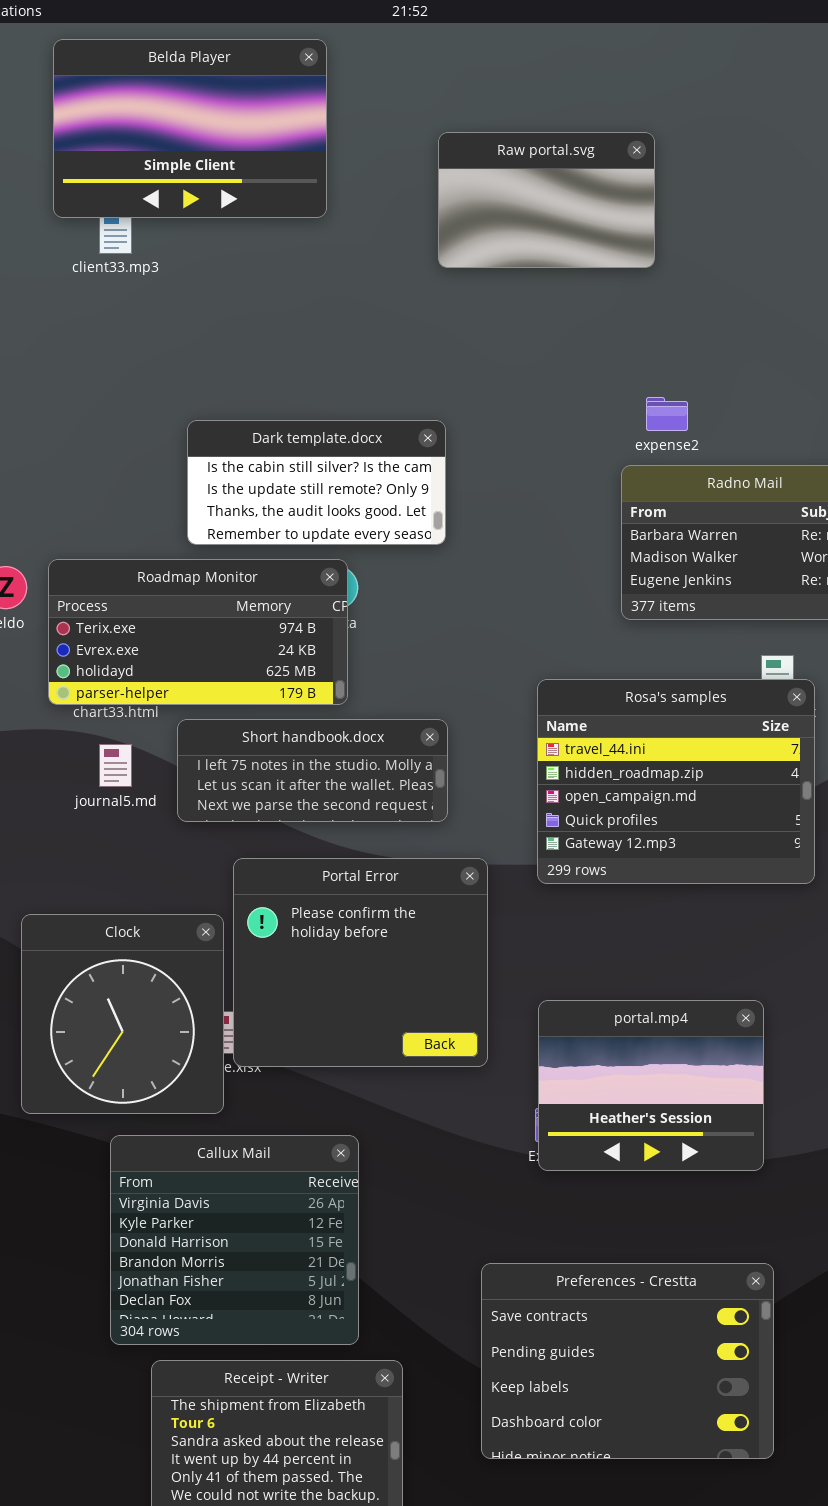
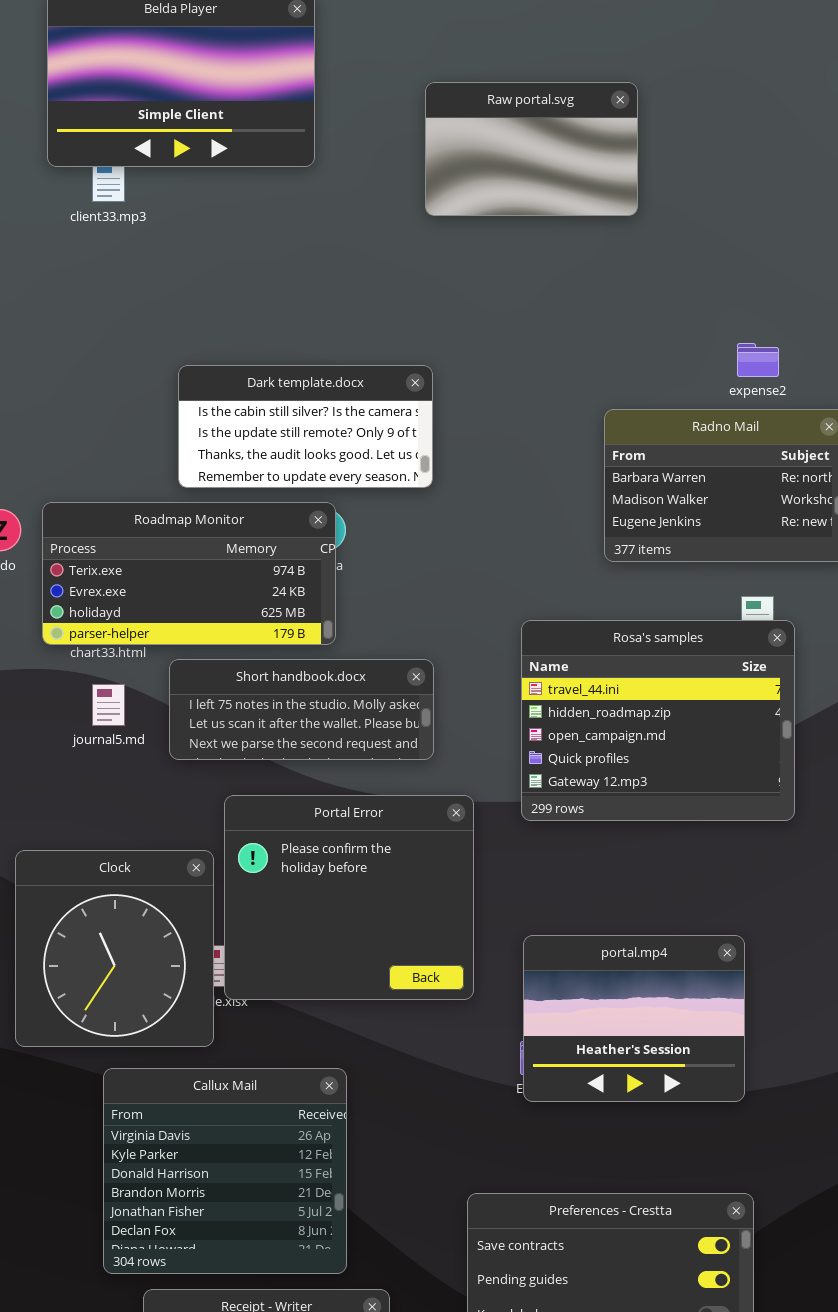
expense2: [646,397,688,431] -> [737,343,779,377], moved

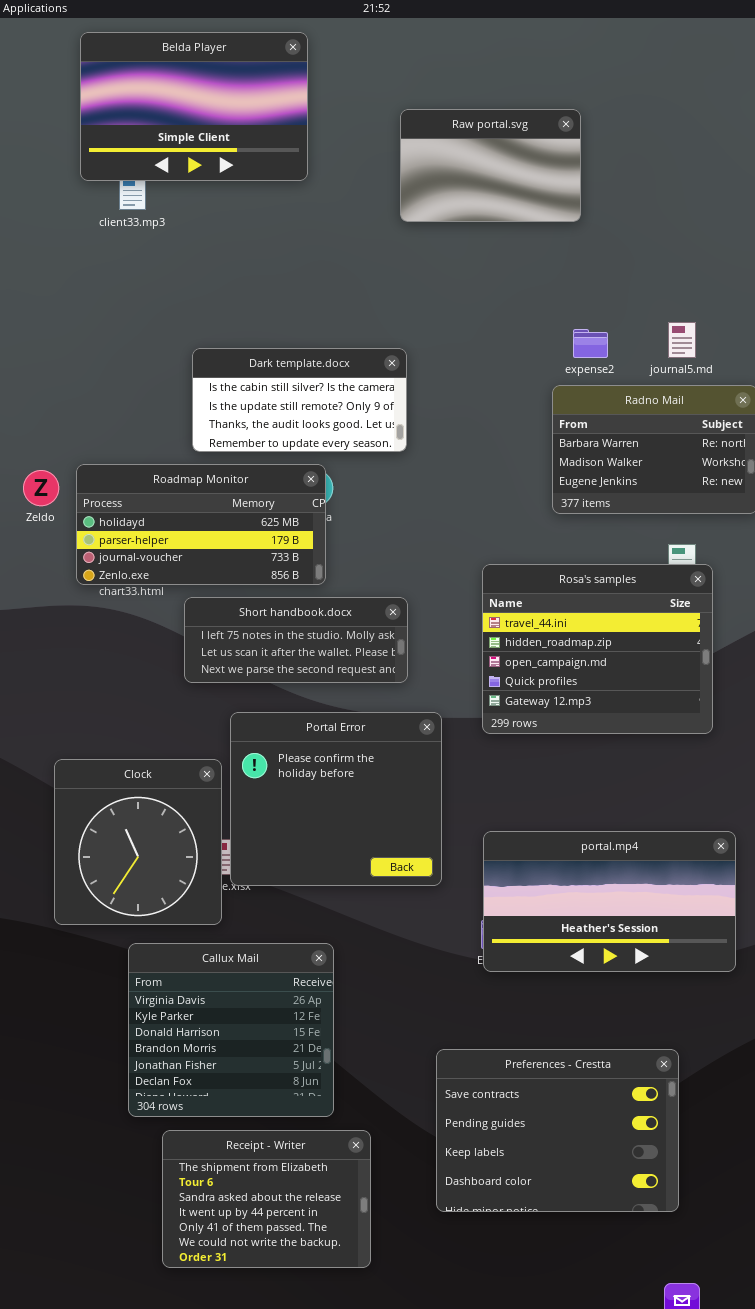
expense2: [737,343,779,377] -> [573,329,608,358], moved
Roadmap Monitor: [42,502,336,645] -> [76,464,326,585], scrolled down 2 rows
journal5.md: [92,684,125,726] -> [668,322,696,358], moved
portal.mp4: [523,935,745,1102] -> [483,831,736,972], resized

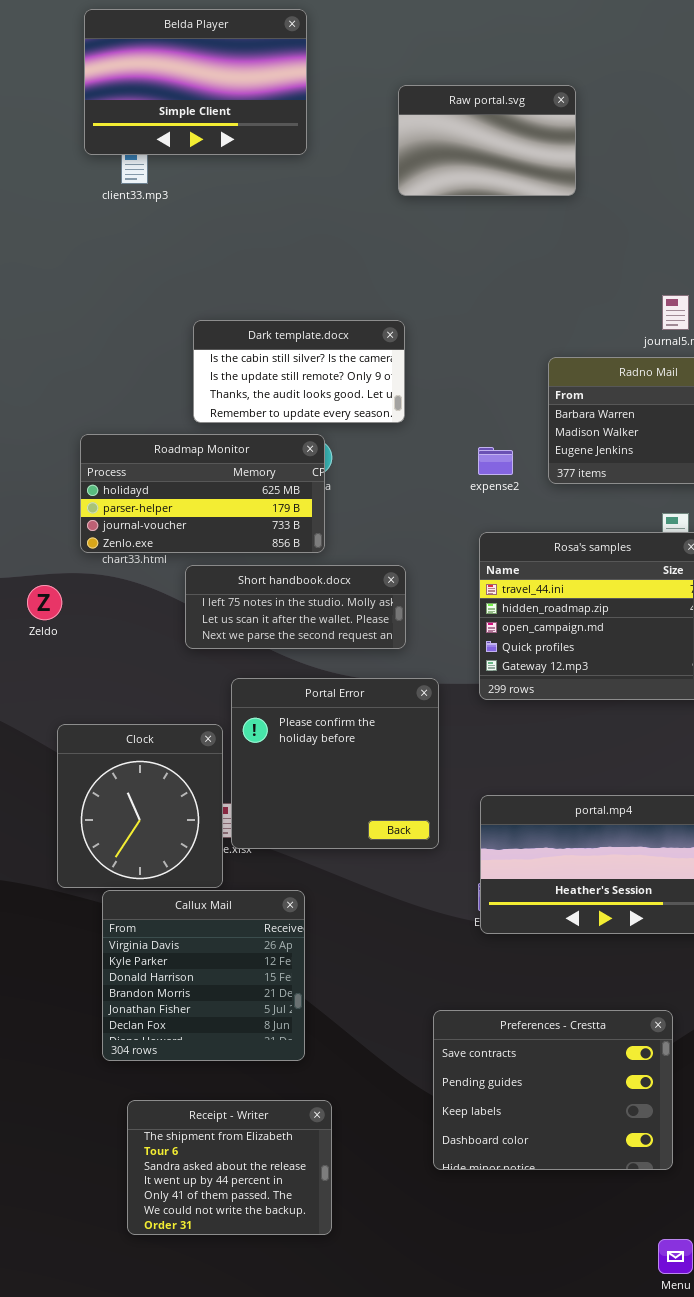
expense2: [573,329,608,358] -> [478,447,513,475], moved
Zeldo: [23,470,59,506] -> [27,585,62,620], moved
Callux Mail: [128,943,334,1117] -> [102,890,305,1061], moved
Receipt - Writer: [162,1130,371,1268] -> [127,1100,332,1235], moved

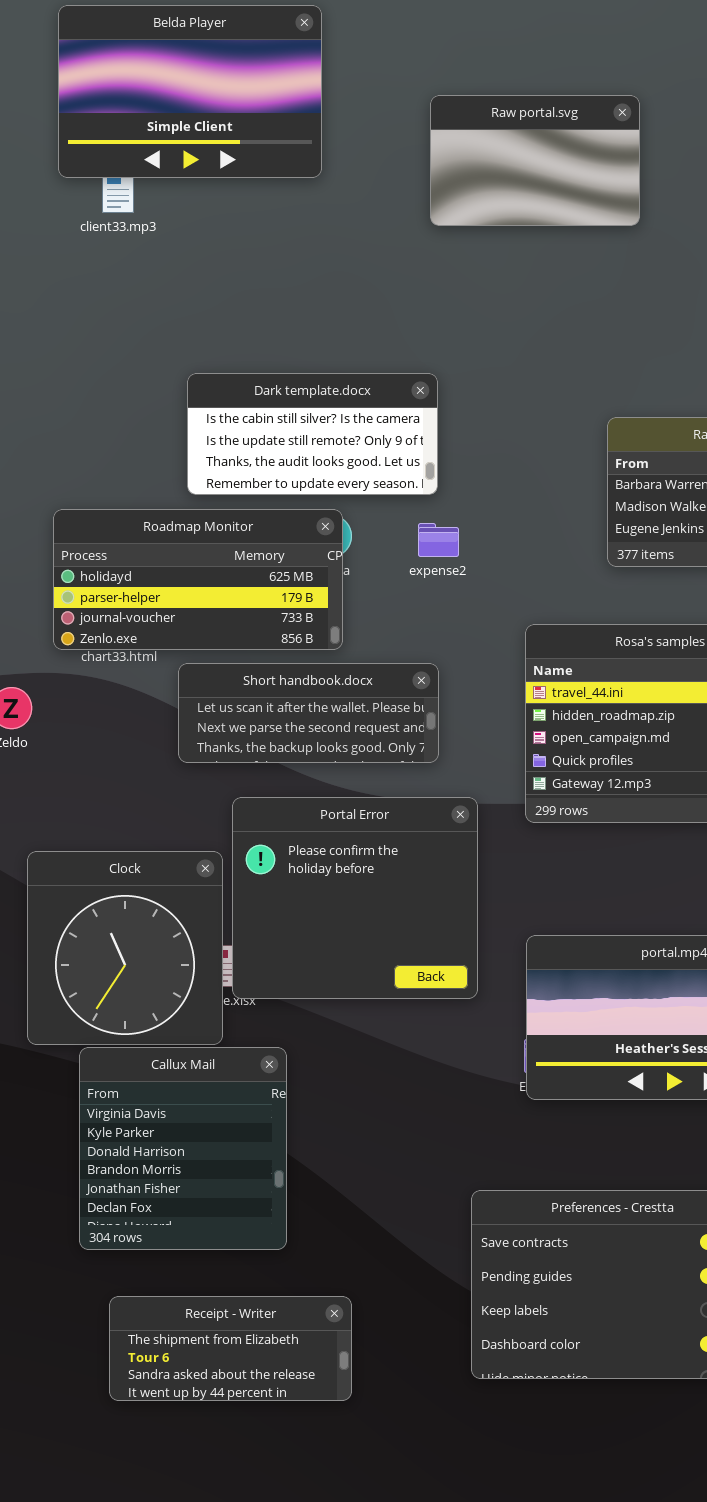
expense2: [478,447,513,475] -> [418,523,459,557], moved
Short handbook.docx: [185,565,406,649] -> [178,663,439,763], scrolled down 1 row
Callux Mail: [102,890,305,1061] -> [79,1047,287,1250], resized
Receipt - Writer: [127,1100,332,1235] -> [109,1296,352,1401], resized

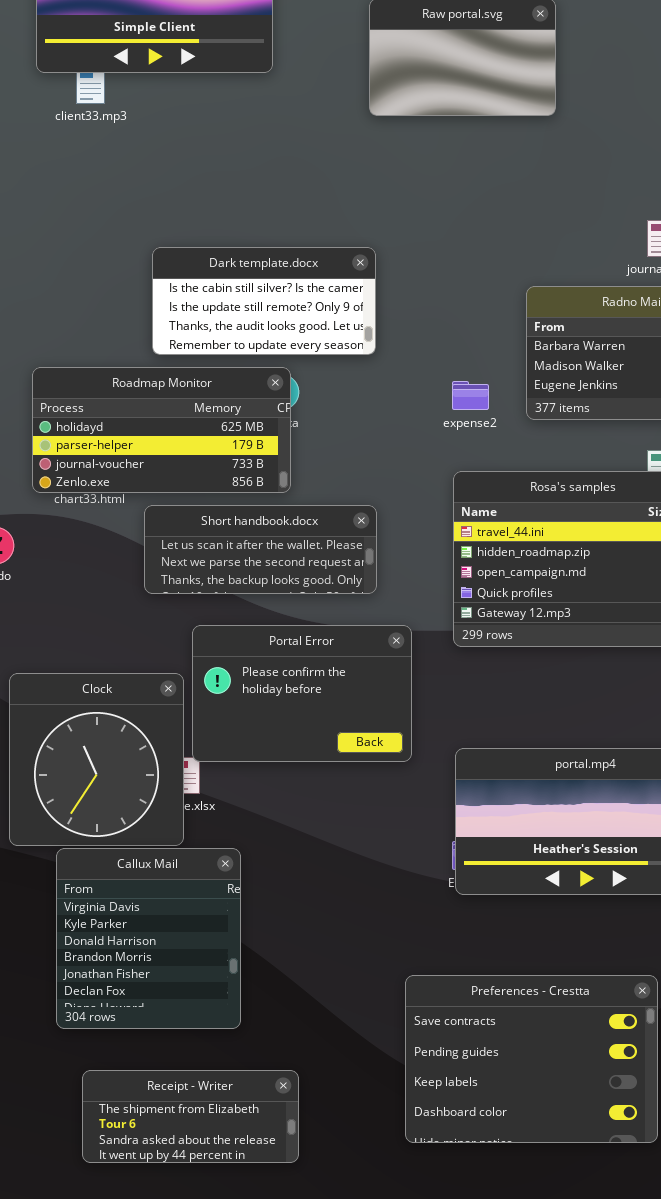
expense2: [418,523,459,557] -> [452,381,489,410], moved
Portal Error: [232,797,478,999] -> [192,625,412,762], resized

